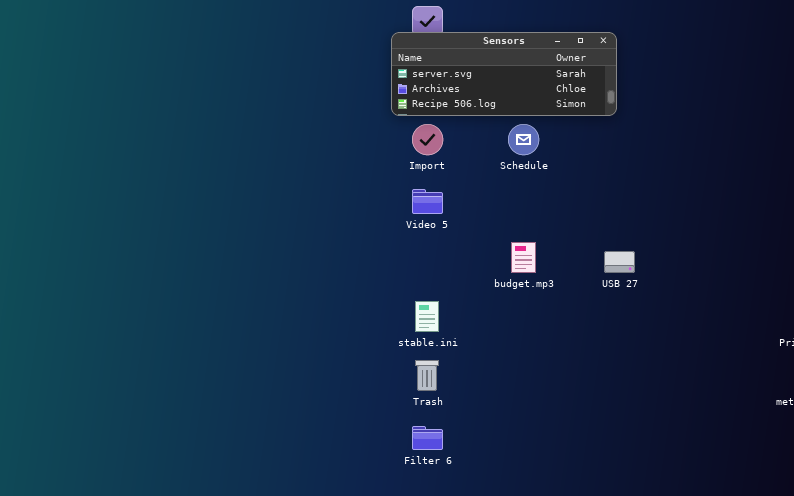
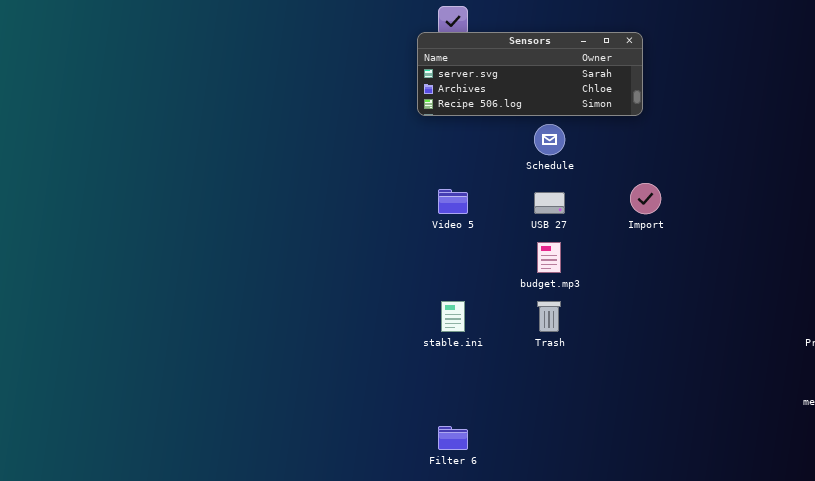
Import: [412,124,443,155] -> [630,183,661,214], moved
USB 27: [604,251,635,273] -> [534,192,565,214], moved
Trash: [415,360,439,391] -> [537,301,561,332], moved

